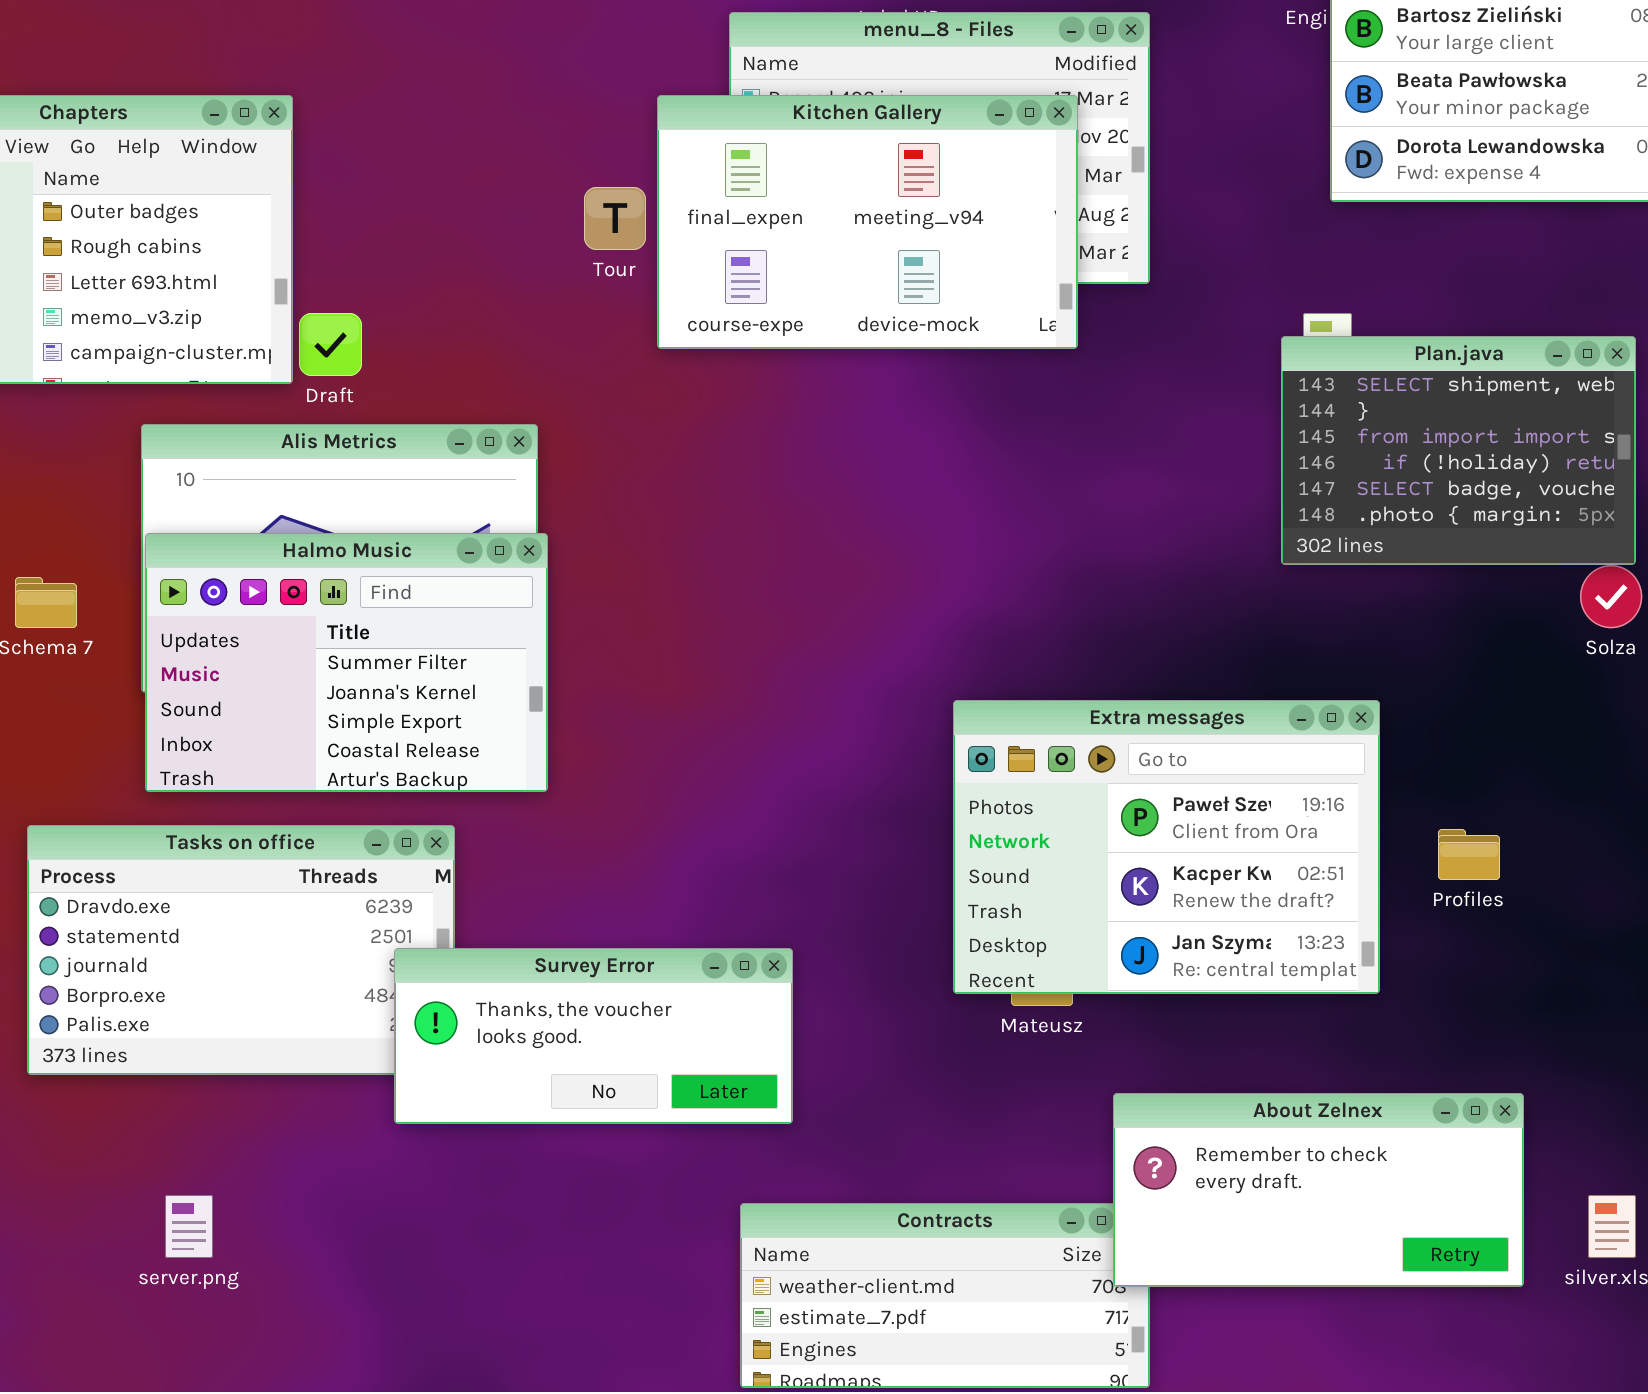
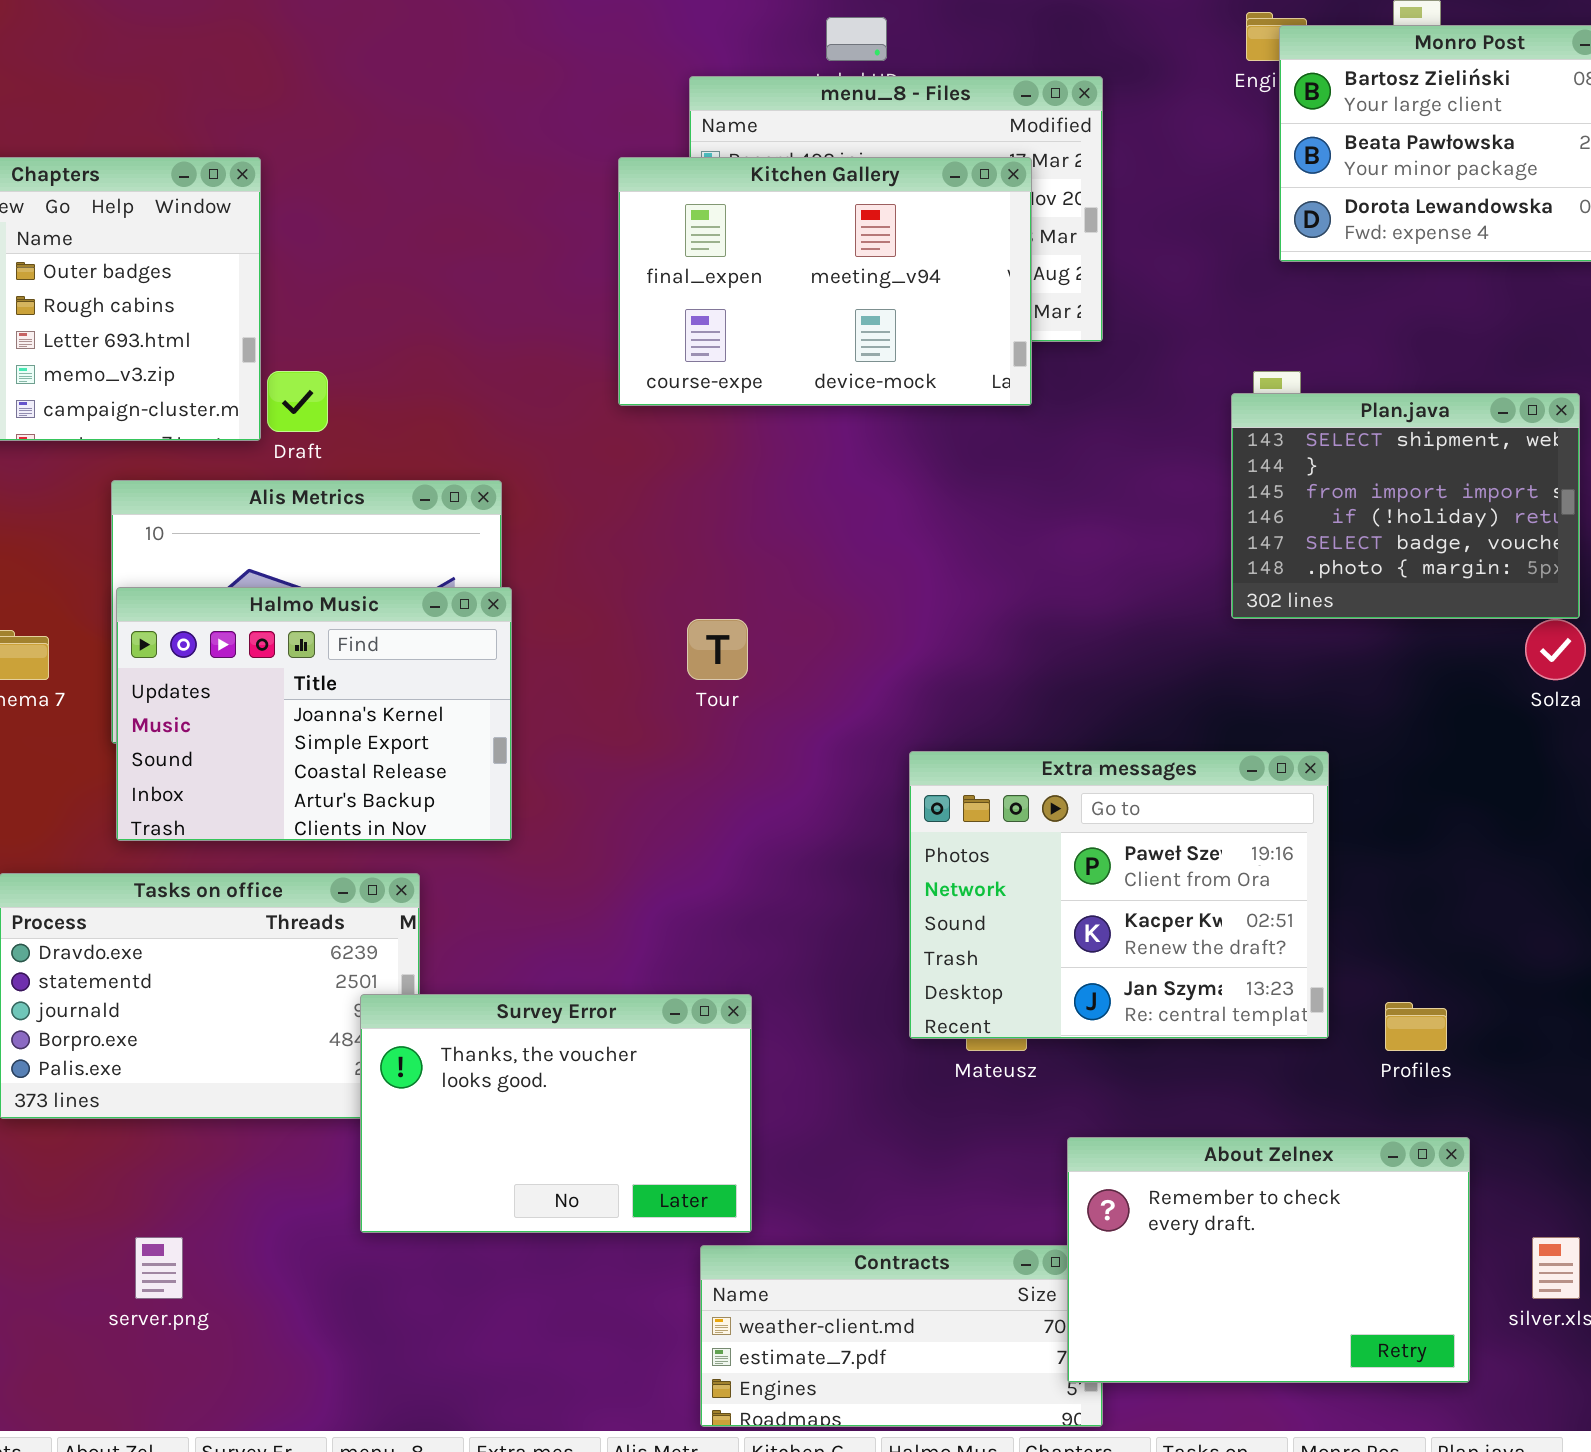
Tour: [584,187,646,250] -> [687,619,748,680], moved
Halmo Music: [145,533,548,792] -> [116,587,512,841], scrolled down 1 row
Profiles: [1438,829,1500,880] -> [1385,1002,1447,1051], moved
Survey Error: [394,948,793,1124] -> [360,994,752,1233], resized
About Zelnex: [1113,1093,1524,1287] -> [1067,1137,1470,1383], resized

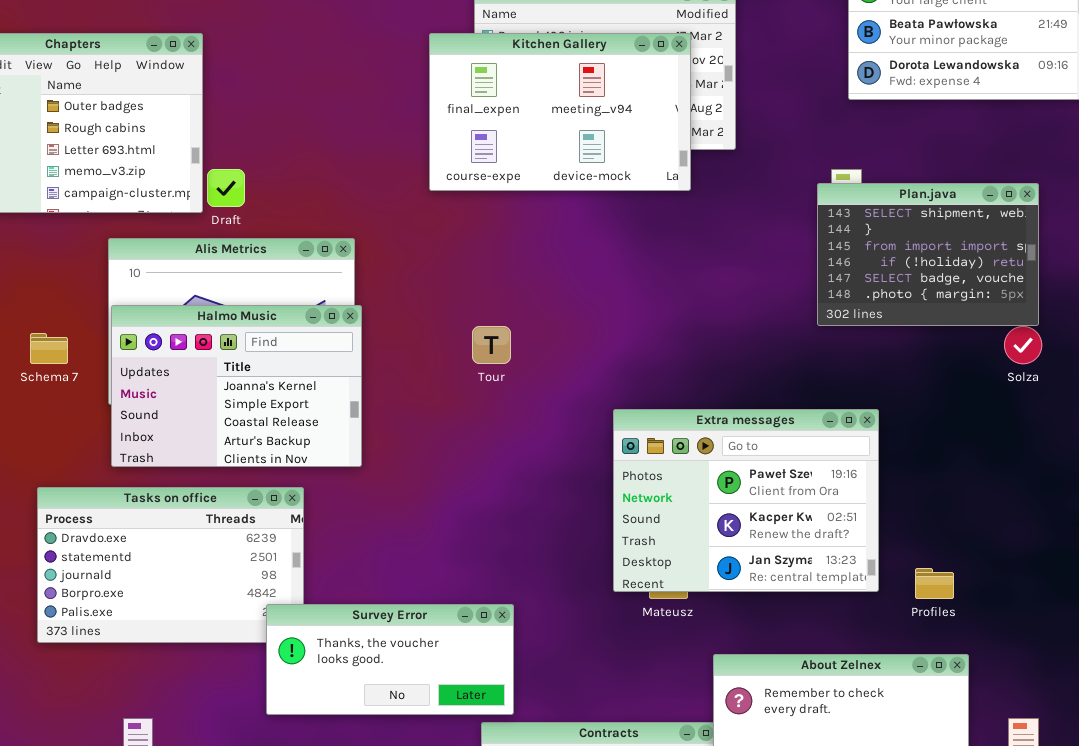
Survey Error: [360,994,752,1233] -> [266,604,514,715], resized

